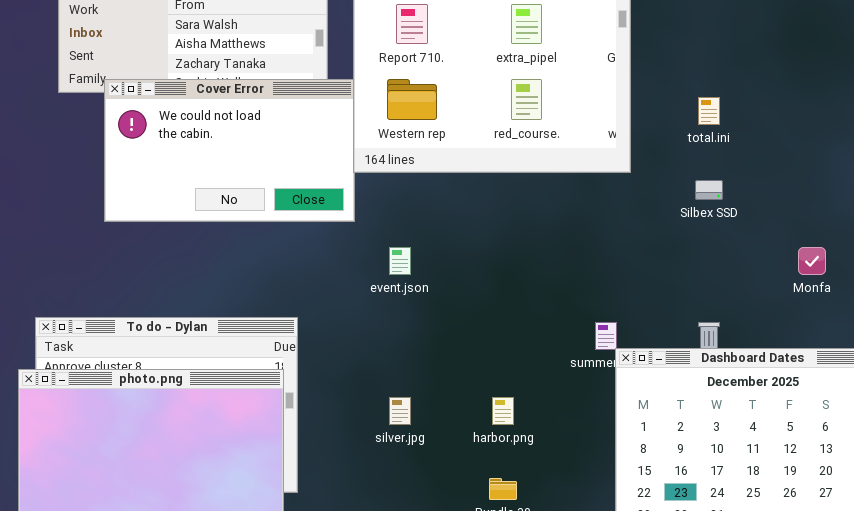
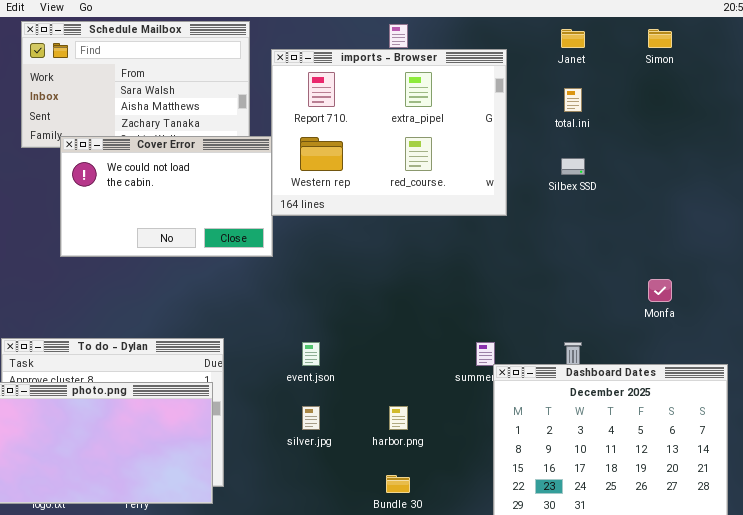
total.ini: [698,97,720,125] -> [564,88,582,112], moved
Silbex SSD: [695,180,723,200] -> [561,158,585,175], moved
event.json: [389,247,411,275] -> [302,342,320,366], moved

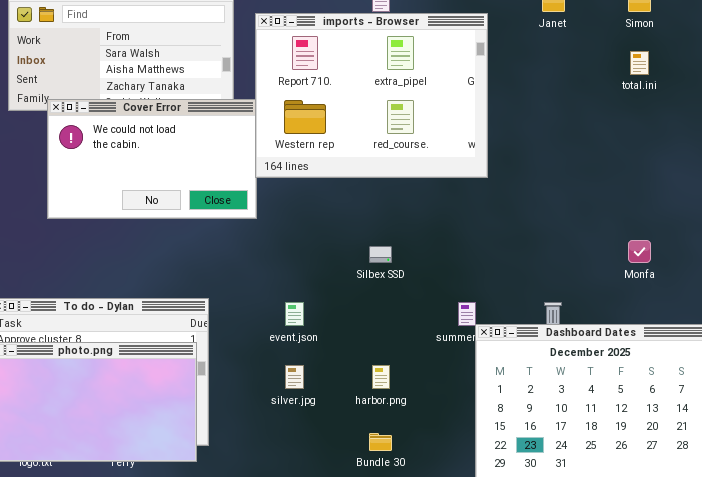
total.ini: [564,88,582,112] -> [630,51,649,75], moved
Silbex SSD: [561,158,585,175] -> [369,246,392,263], moved

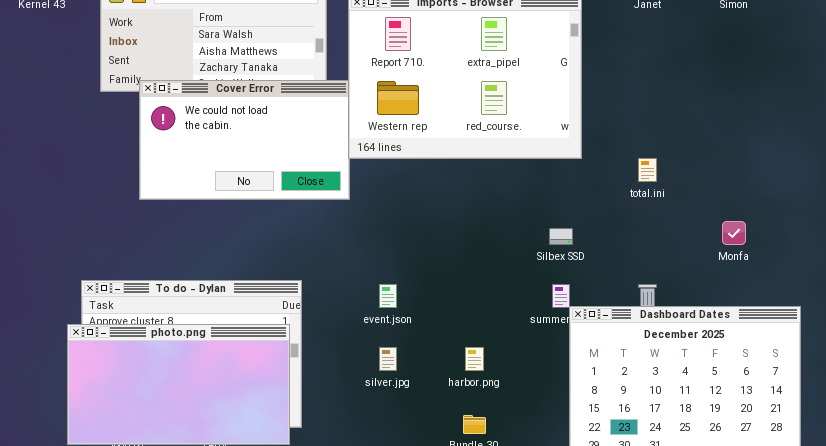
total.ini: [630,51,649,75] -> [638,158,657,182], moved
Silbex SSD: [369,246,392,263] -> [549,228,573,245], moved

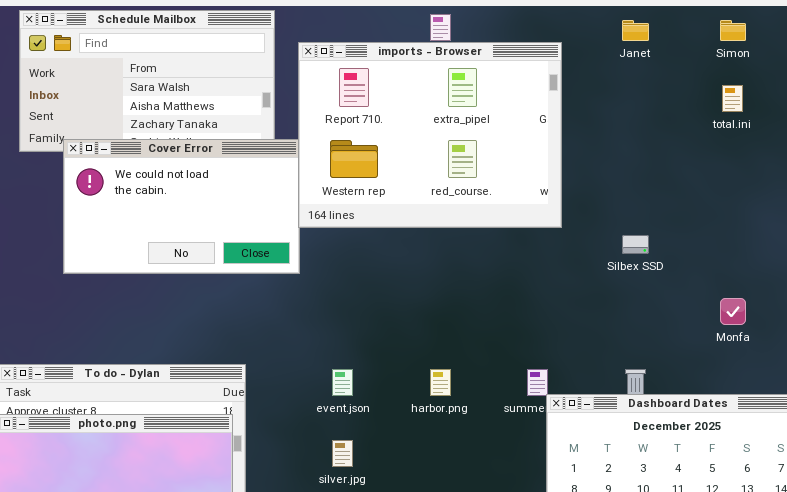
total.ini: [638,158,657,182] -> [722,85,743,112], moved
Silbex SSD: [549,228,573,245] -> [622,235,649,254], moved
harbor.png: [465,347,484,371] -> [430,369,451,396], moved

